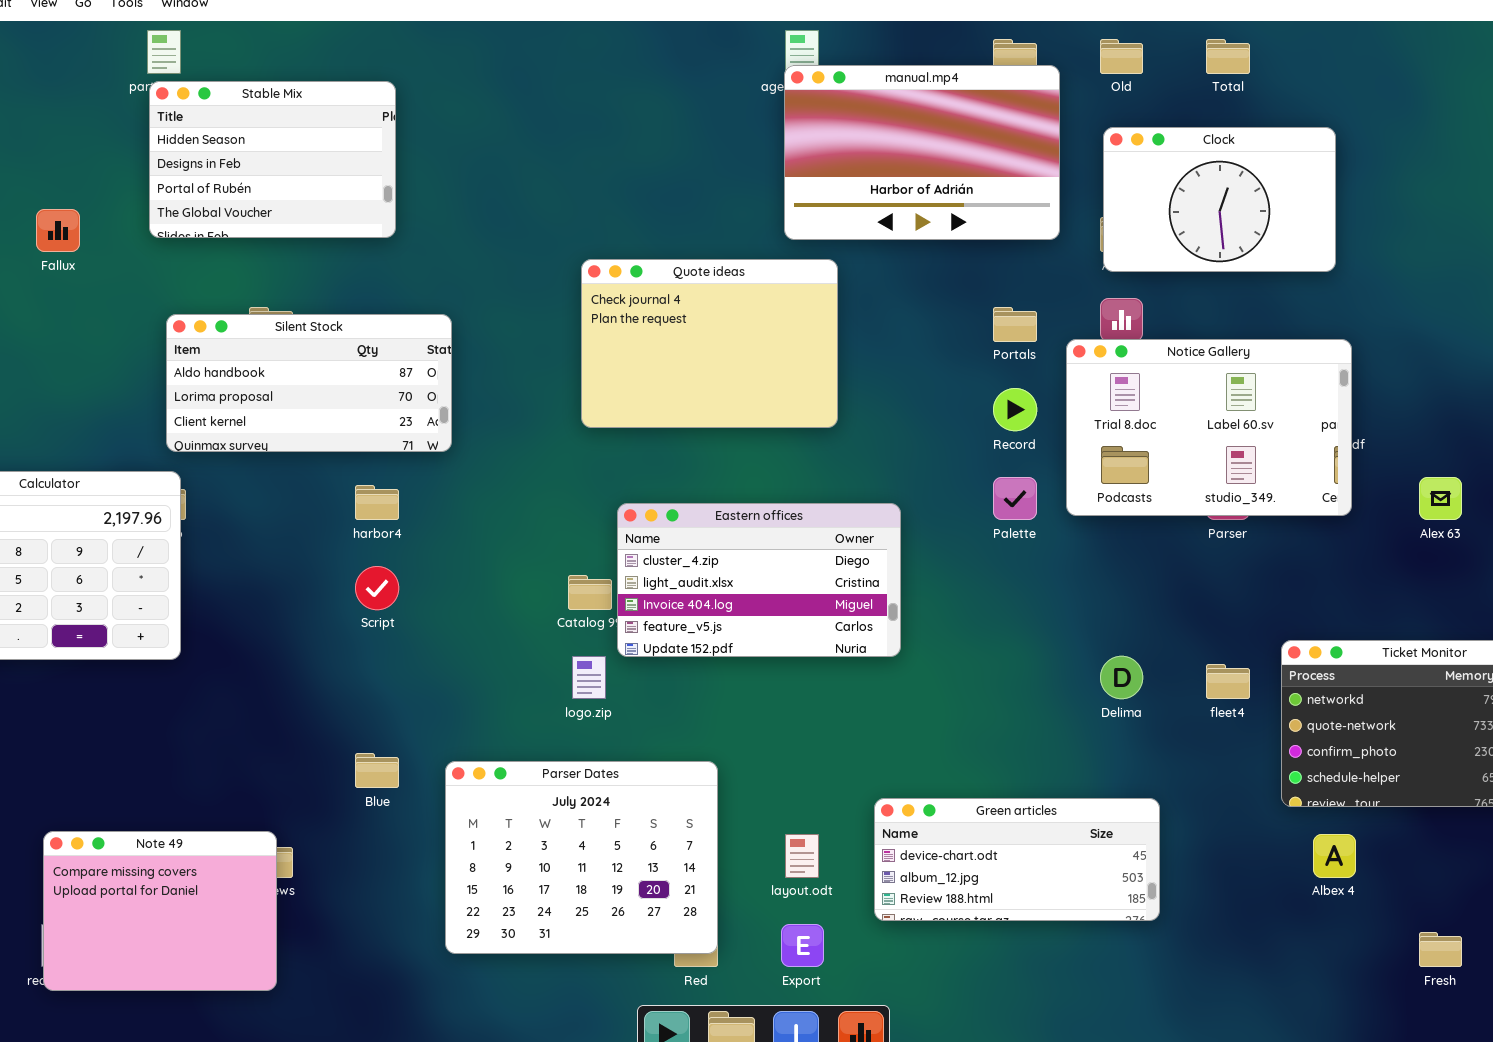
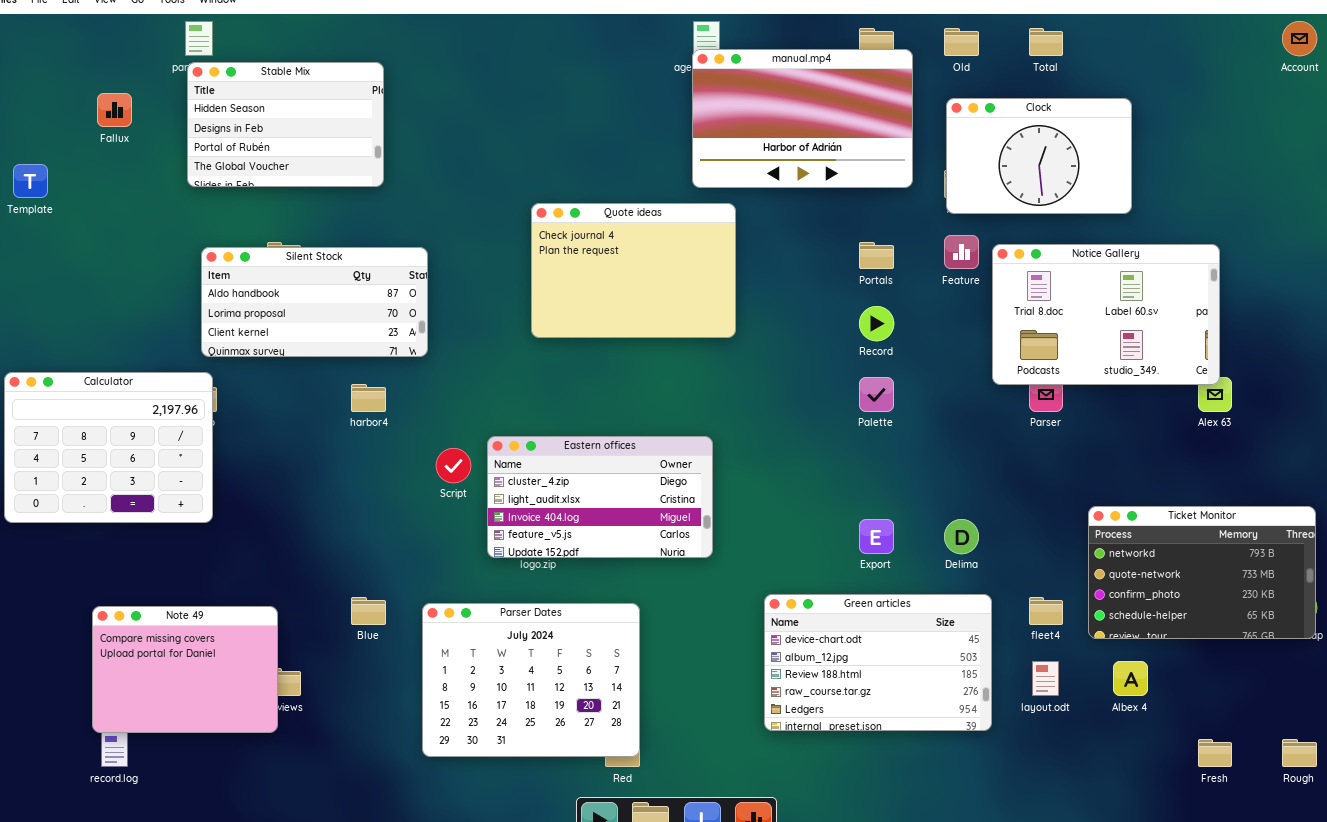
Fallux: [36,209,80,252] -> [97,93,132,127], moved
Notice Gallery: [1066,339,1352,516] -> [992,244,1220,385], moved
Eastern offices: [617,503,901,657] -> [487,436,713,558], moved
Script: [355,566,399,610] -> [436,448,471,483], moved
fleet4: [1206,664,1250,699] -> [1029,597,1063,625], moved
Green articles: [874,798,1160,921] -> [764,594,992,731], resized
Note 49: [43,831,277,991] -> [92,606,278,733], moved
layout.odt: [785,834,819,878] -> [1032,661,1059,696], moved
Export: [781,924,824,967] -> [859,519,894,554], moved

